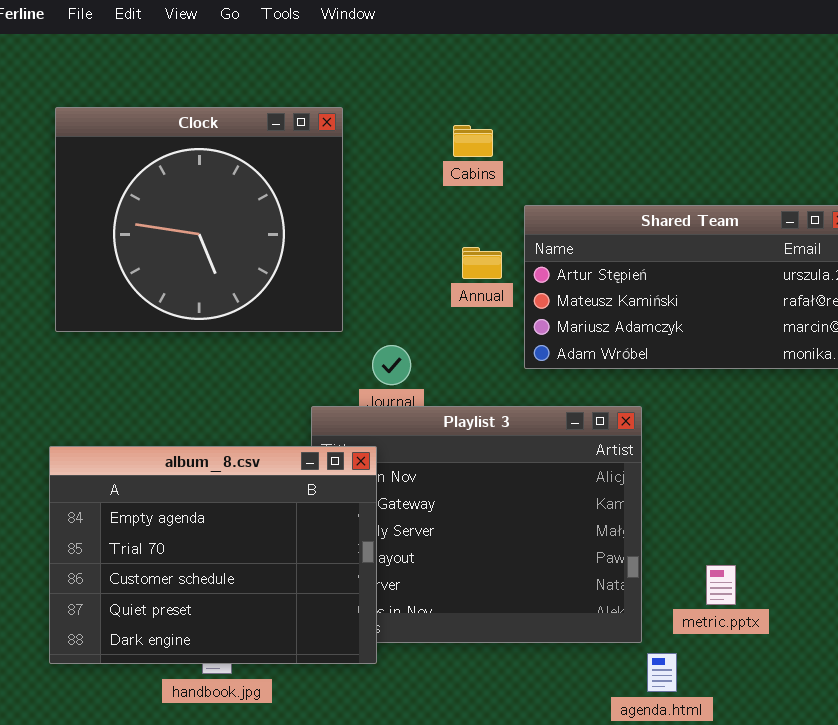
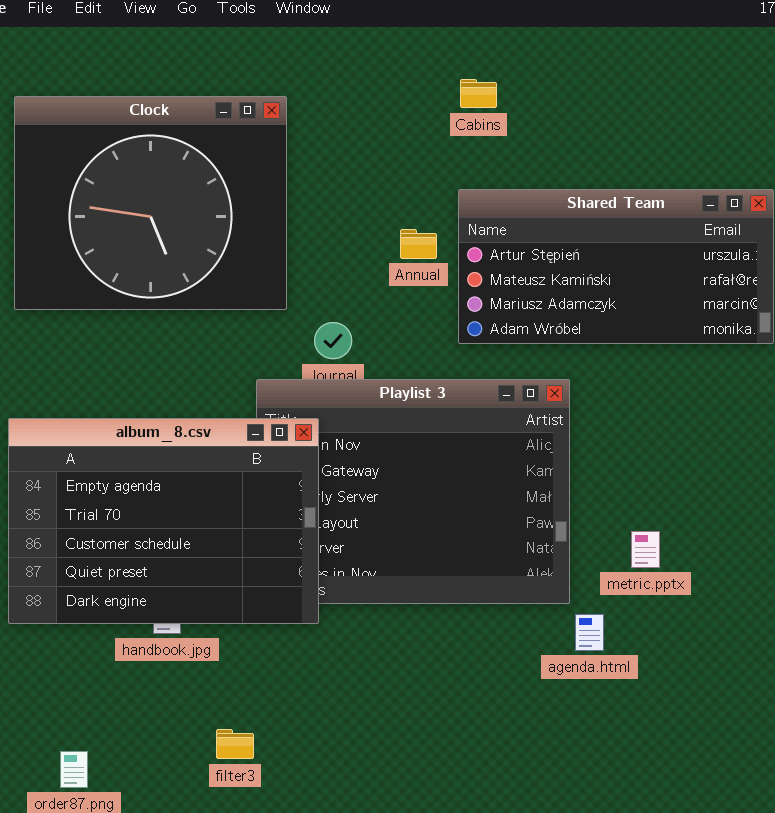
Cabins: [453,125,493,157] -> [460,79,497,108], moved

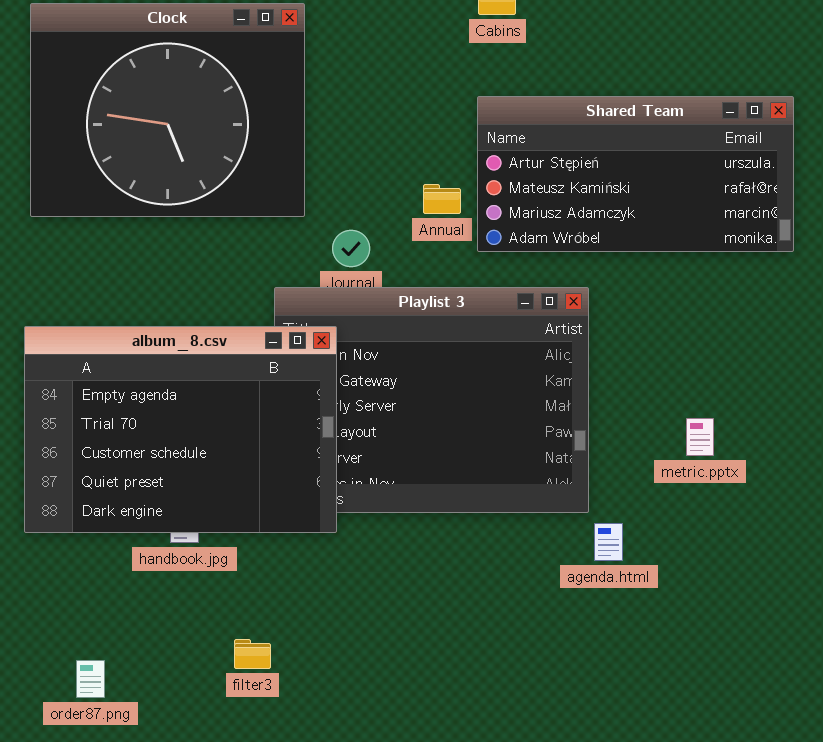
Annual: [400,229,437,259] -> [423,184,461,214], moved
metric.pptx: [631,531,660,568] -> [686,418,714,456], moved

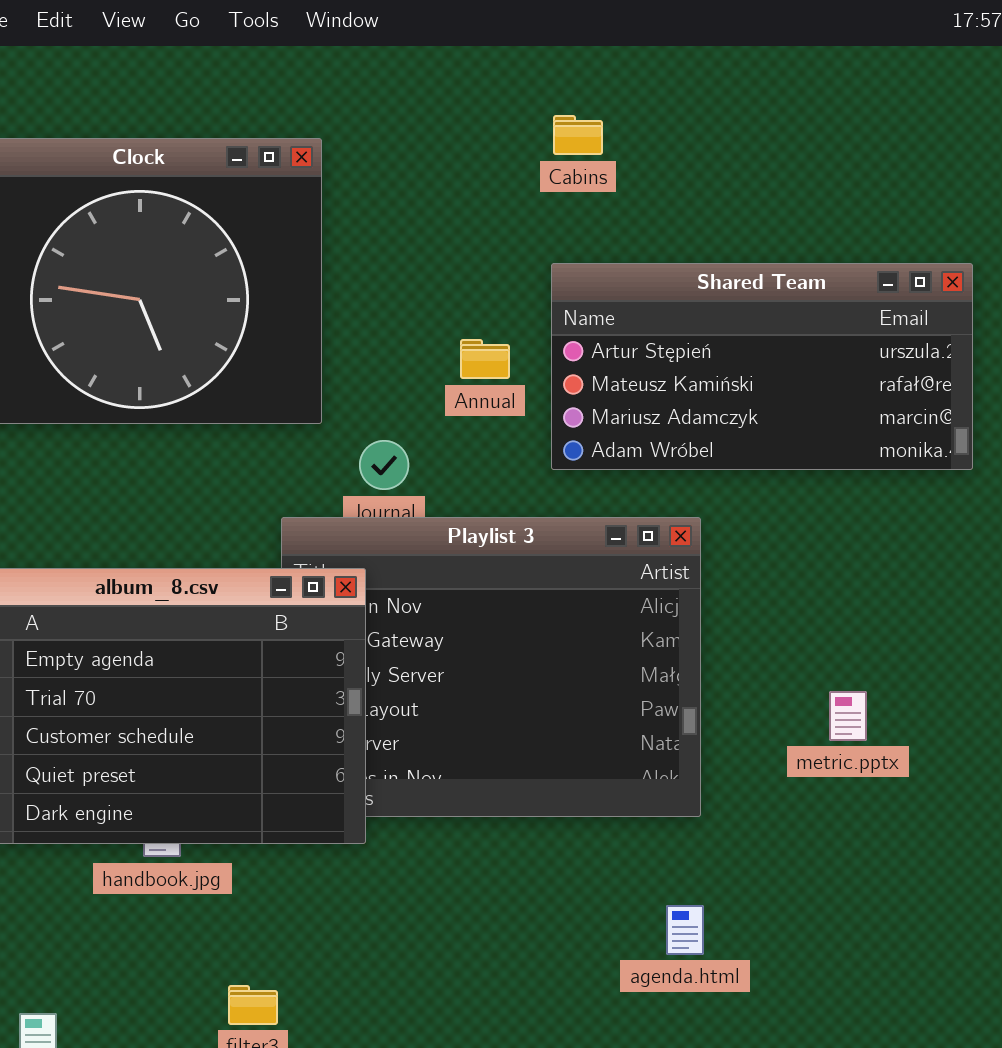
Annual: [423,184,461,214] -> [460,339,510,379], moved
agenda.html: [594,523,623,561] -> [666,905,704,955], moved

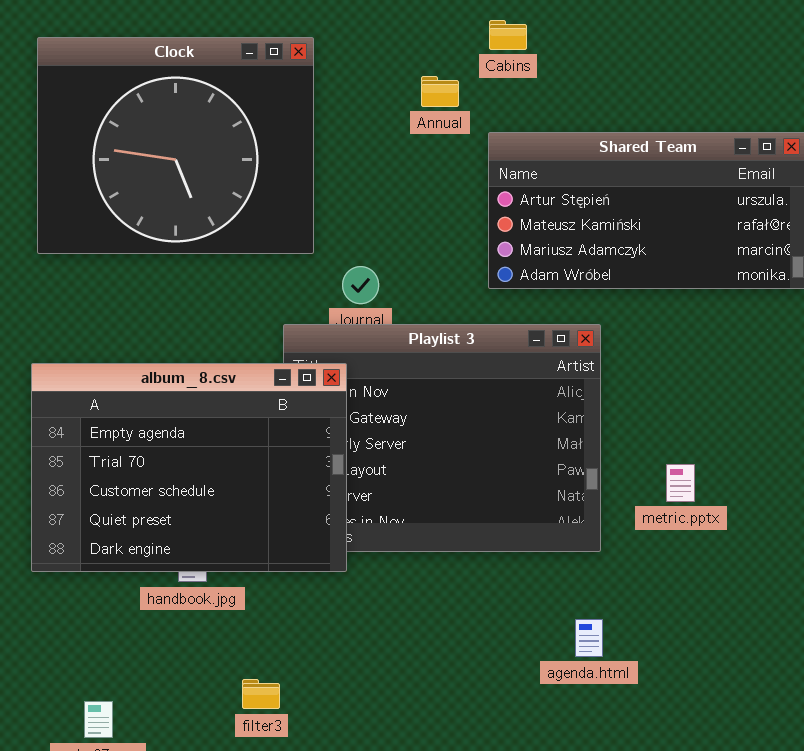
Annual: [460,339,510,379] -> [421,76,459,107], moved
metric.pptx: [829,691,867,741] -> [666,464,695,502], moved

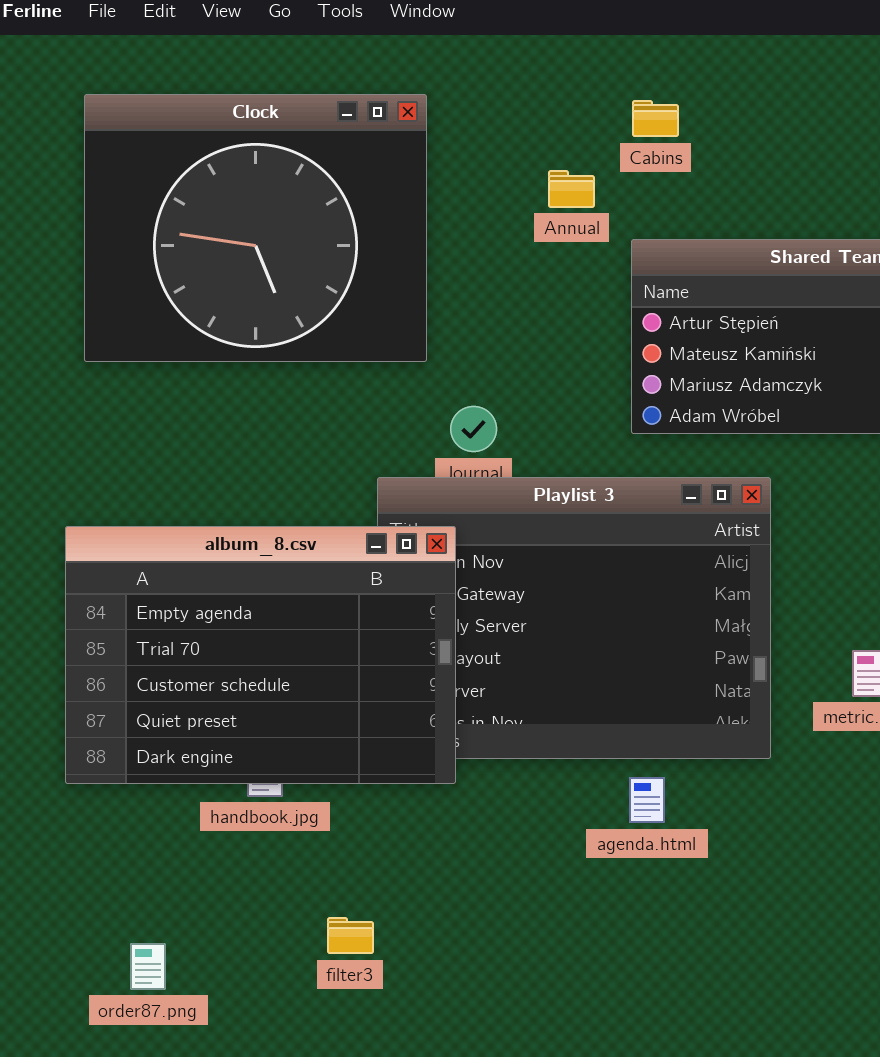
Clock: [37,37,314,254] -> [84,94,427,362], moved
agenda.html: [575,619,603,657] -> [629,777,665,823], moved

